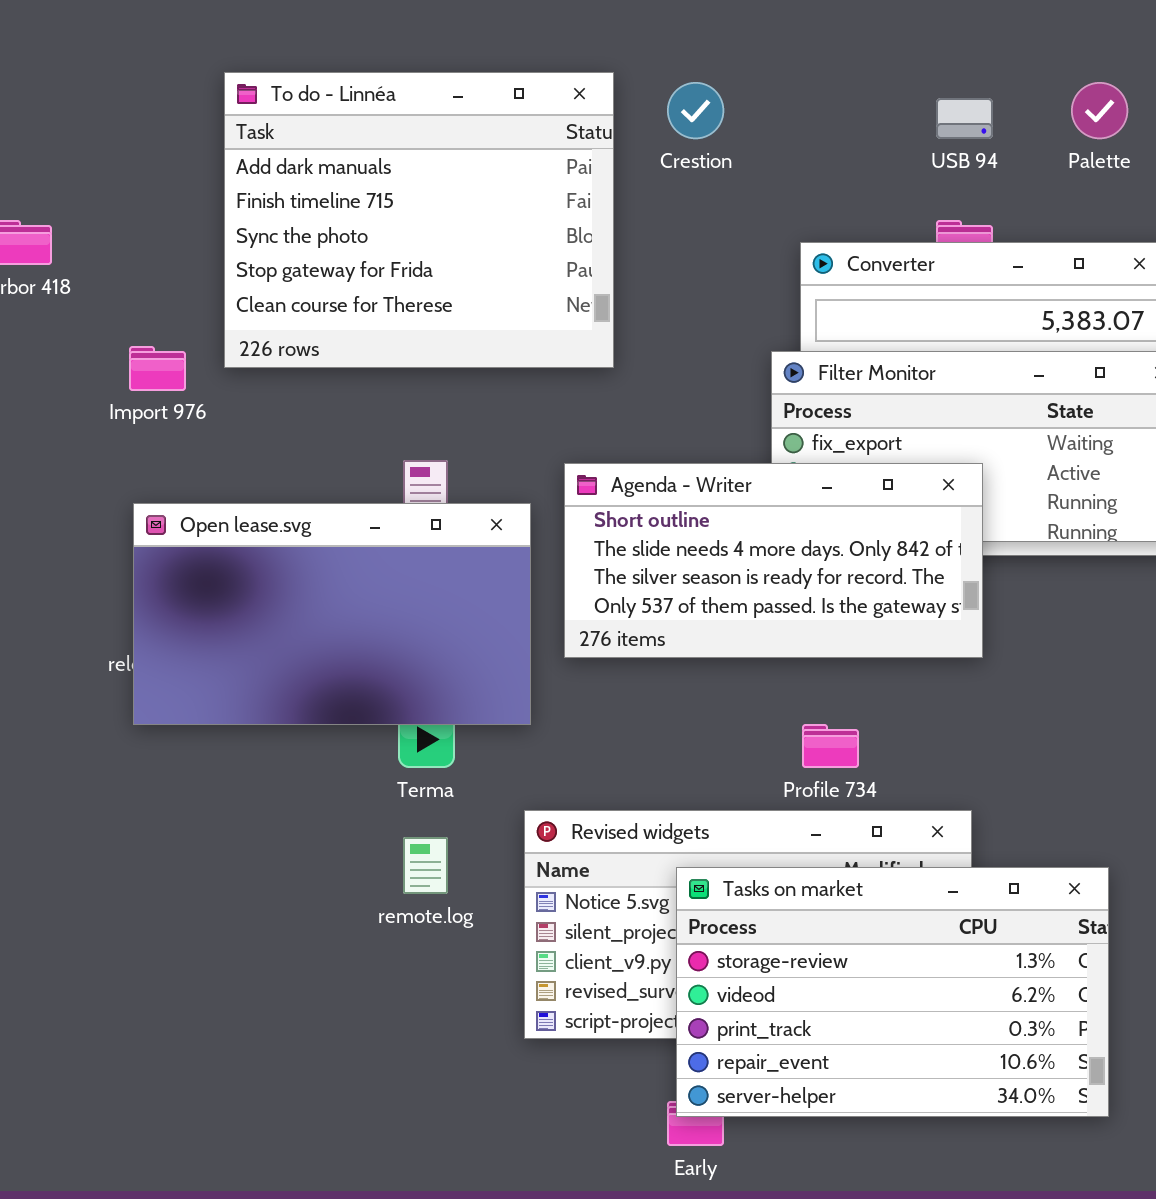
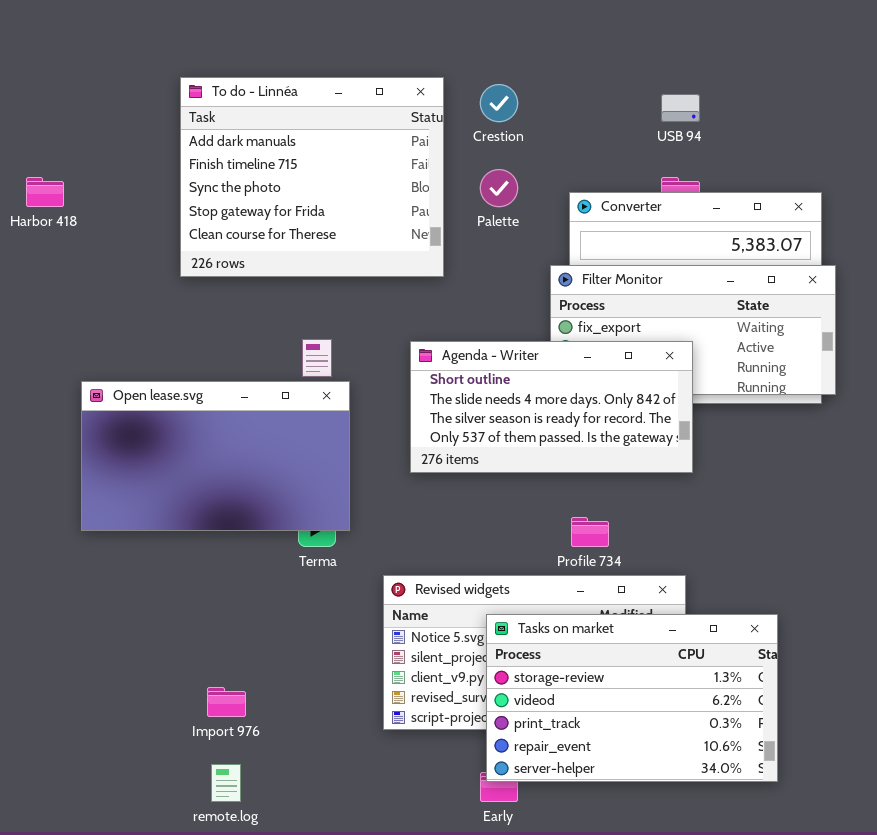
Palette: [1071,82,1128,139] -> [480,169,518,207], moved
Import 976: [129,346,186,391] -> [207,687,246,717], moved
Open lease.svg: [133,503,531,725] -> [81,381,350,531], moved
remote.log: [403,837,448,894] -> [211,764,241,802], moved

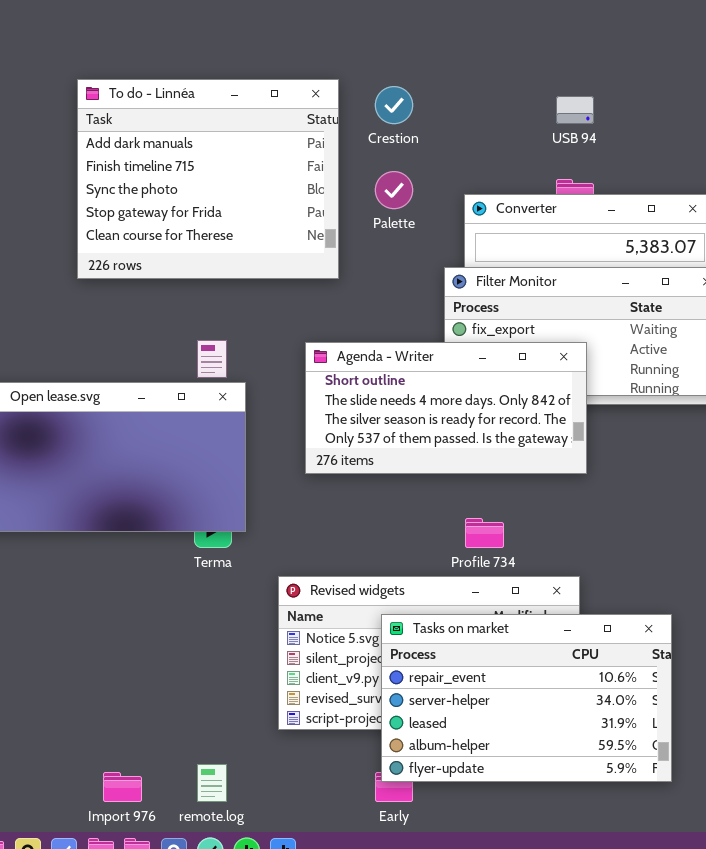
Tasks on market: [486,614,778,782] -> [381,614,672,782], scrolled down 3 rows
Import 976: [207,687,246,717] -> [103,772,142,802], moved
remote.log: [211,764,241,802] -> [197,764,227,802], moved

